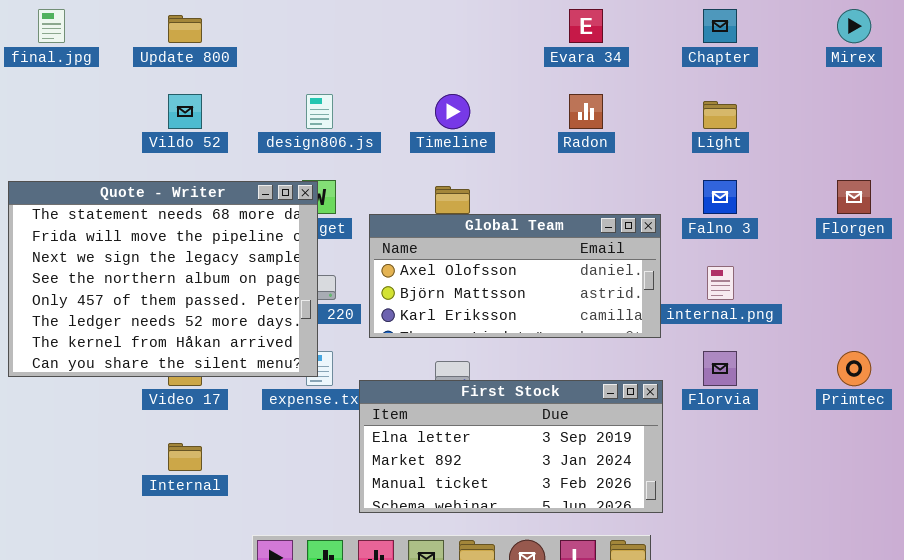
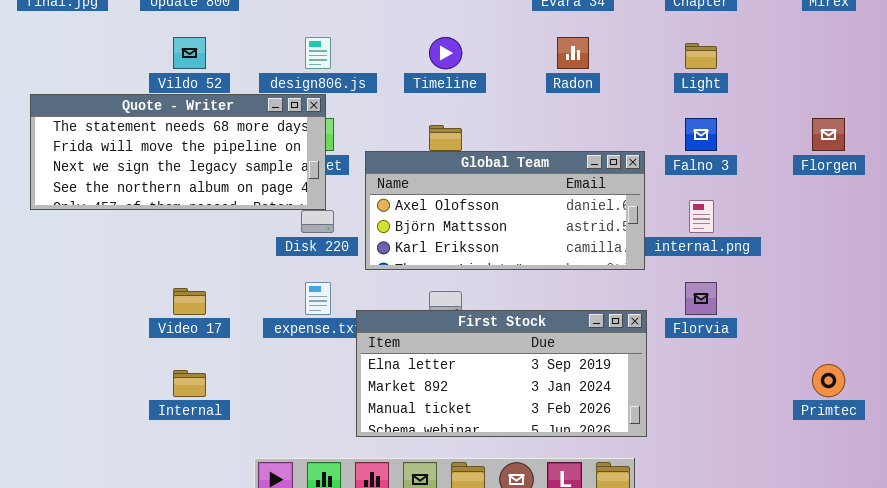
Quote - Writer: [8,181,318,377] -> [30,94,326,210], moved, resized
Primtec: [837,351,871,386] -> [812,364,845,397], moved

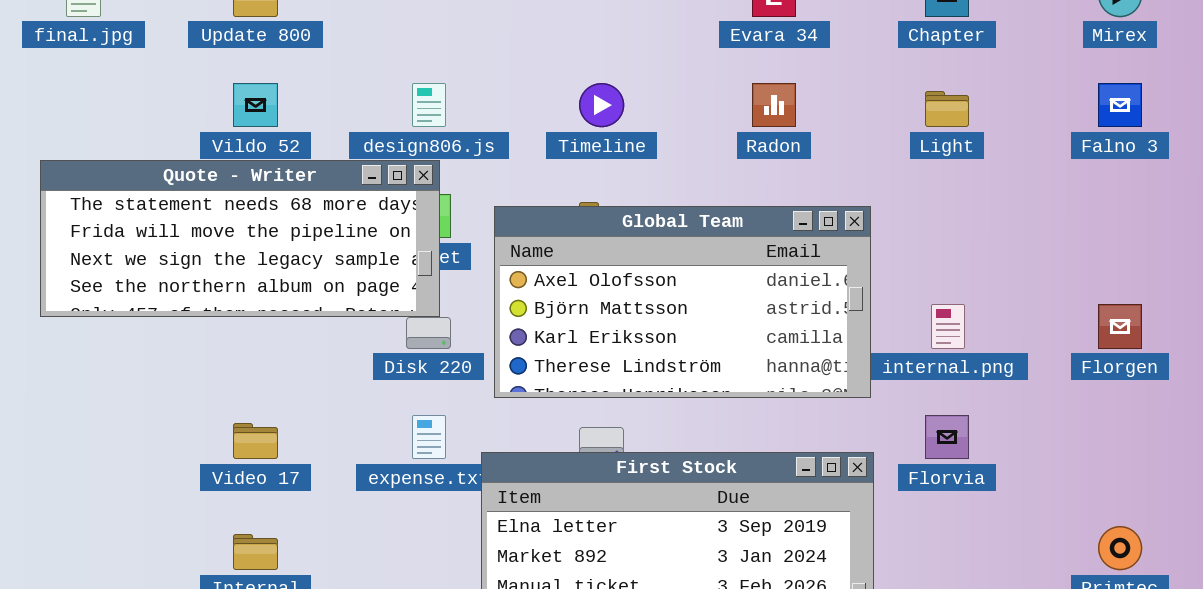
Falno 3: [685,118,717,151] -> [1098,83,1142,127], moved
Florgen: [812,118,845,151] -> [1098,304,1142,349], moved
Global Team: [365,151,645,270] -> [494,206,871,398], resized

